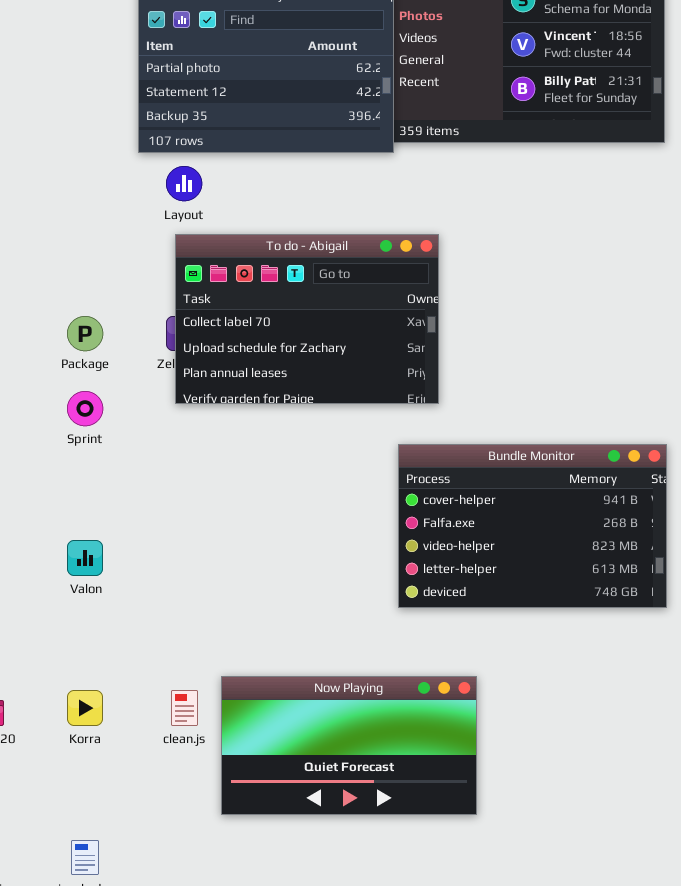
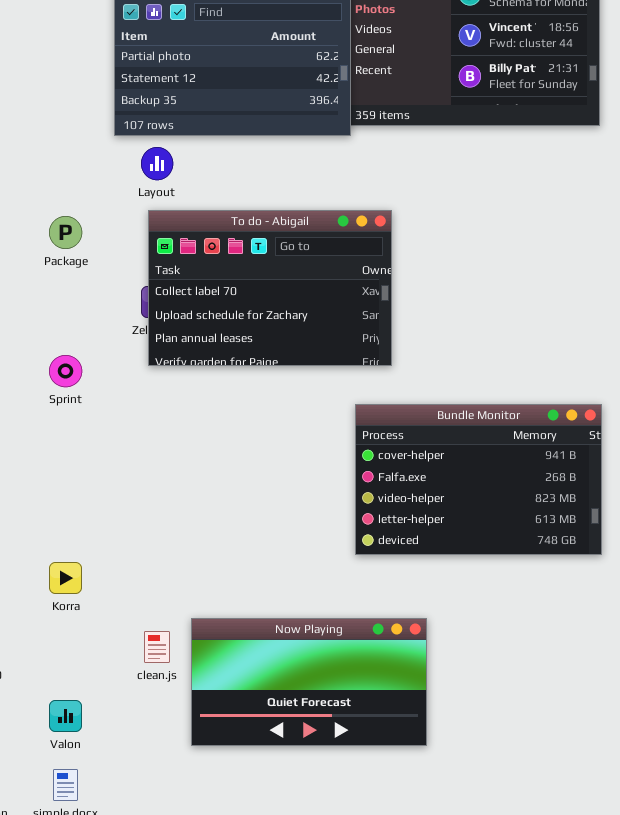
Package: [67,316,103,351] -> [49,216,82,249], moved
Valon: [67,540,103,576] -> [49,700,82,732], moved
Korra: [67,690,103,726] -> [49,562,82,594], moved

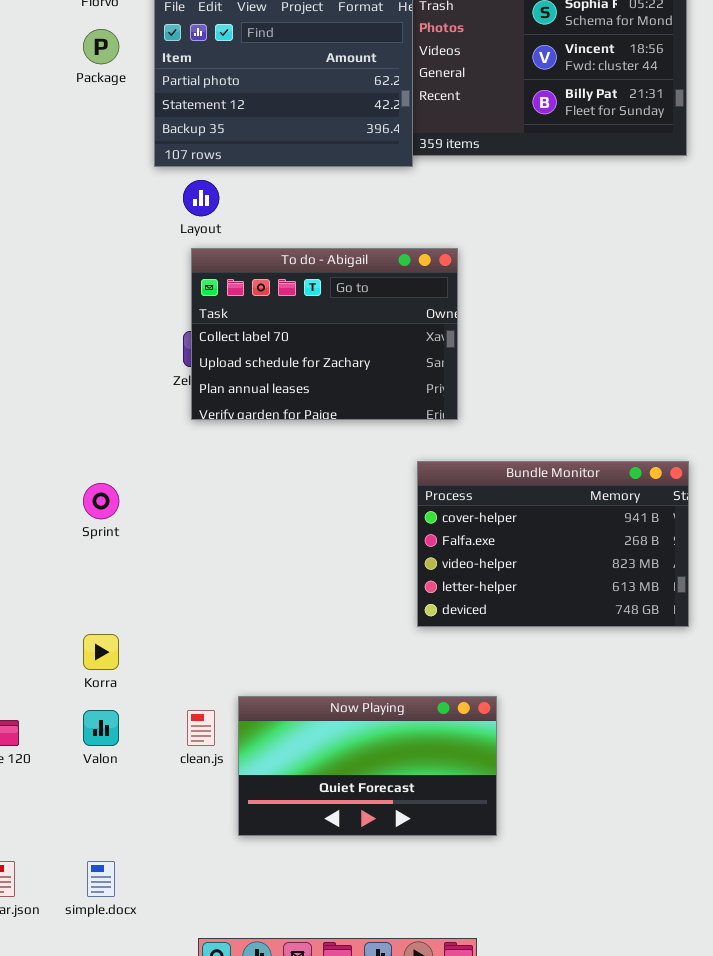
Package: [49,216,82,249] -> [83,29,119,64], moved
Sprint: [49,355,82,387] -> [83,483,119,519], moved
Valon: [49,700,82,732] -> [83,710,119,746], moved

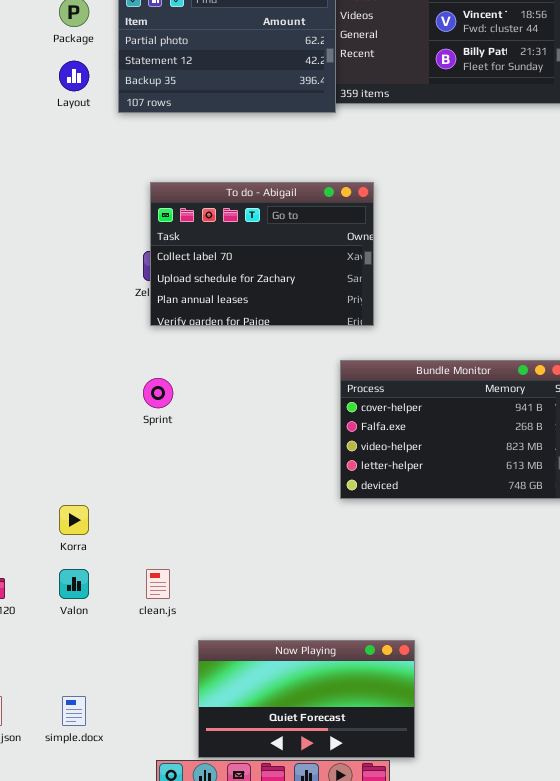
Layout: [183,180,219,216] -> [59,61,89,91], moved
Sprint: [83,483,119,519] -> [143,378,173,408], moved
Now Playing: [238,696,497,836] -> [198,640,415,758], moved

